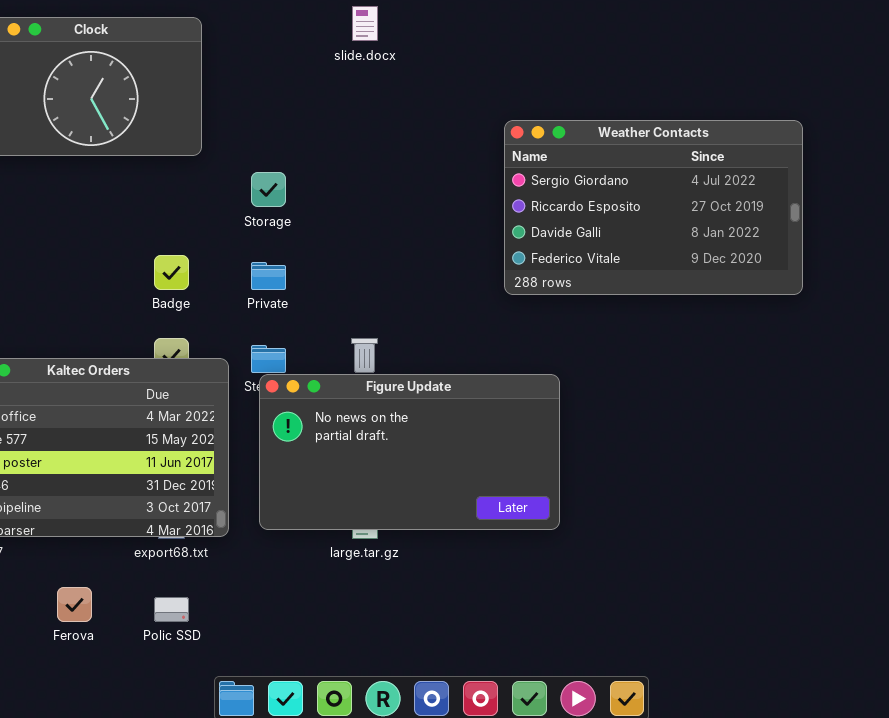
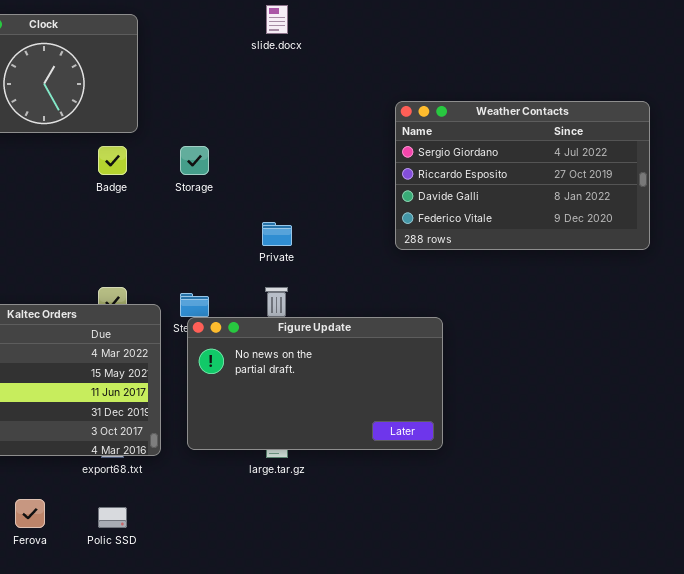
Badge: [154,255,189,290] -> [98,146,127,175], moved
Private: [251,262,286,290] -> [262,222,292,246], moved

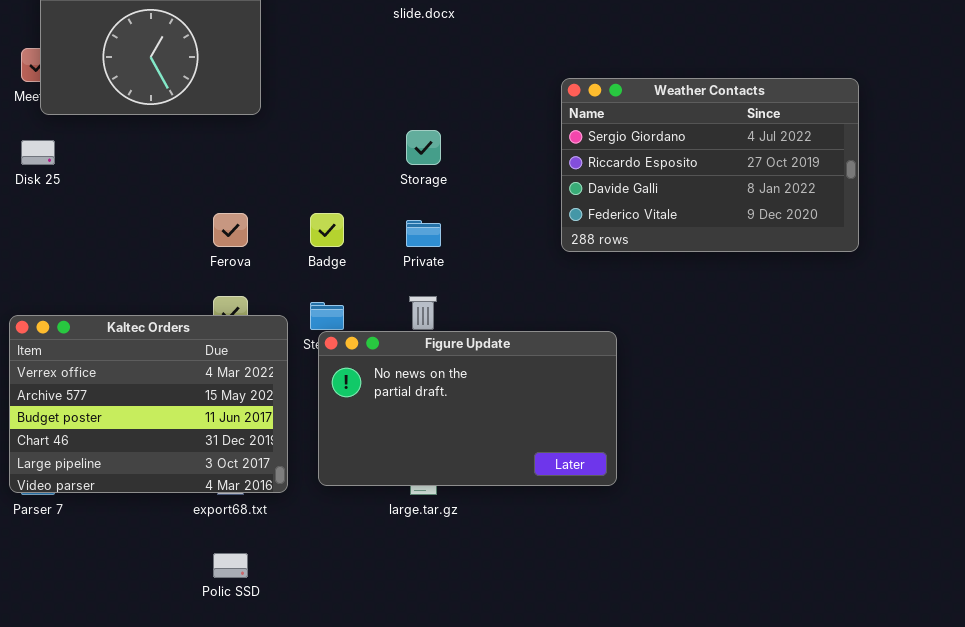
Badge: [98,146,127,175] -> [310,213,344,247], moved
Storage: [180,146,209,175] -> [406,130,441,165], moved
Ferova: [15,499,45,528] -> [213,213,248,247], moved

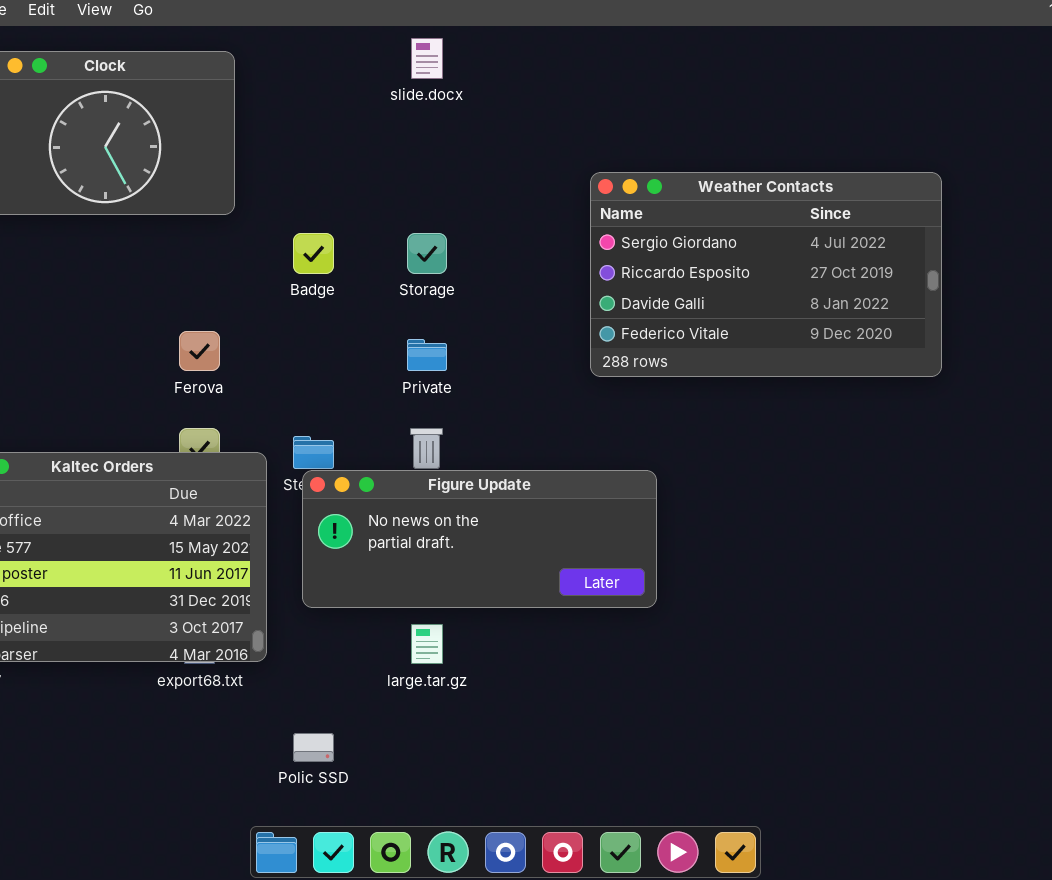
Badge: [310,213,344,247] -> [293,233,334,274], moved
Figure Update: [318,331,617,486] -> [302,470,657,608], resized
Polic SSD: [213,553,248,578] -> [293,733,334,762], moved

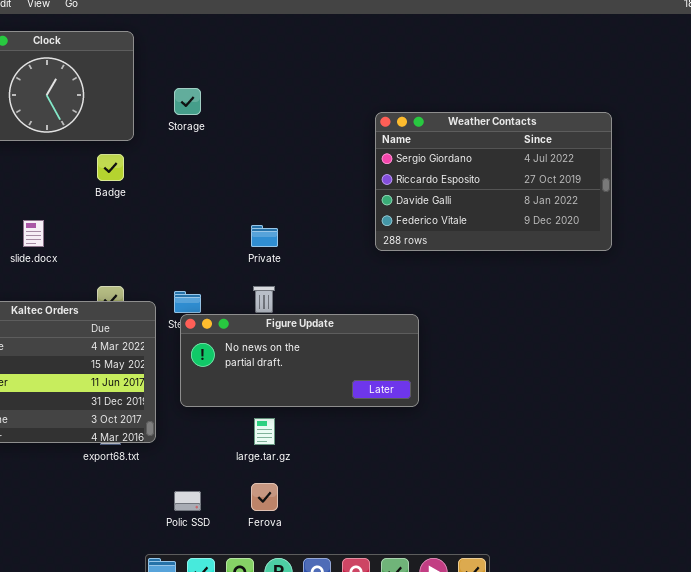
slide.docx: [411,38,443,79] -> [23,220,44,247], moved
Badge: [293,233,334,274] -> [97,154,124,181], moved
Storage: [407,233,447,274] -> [174,88,201,115], moved
Ferova: [179,331,220,371] -> [251,483,278,511], moved

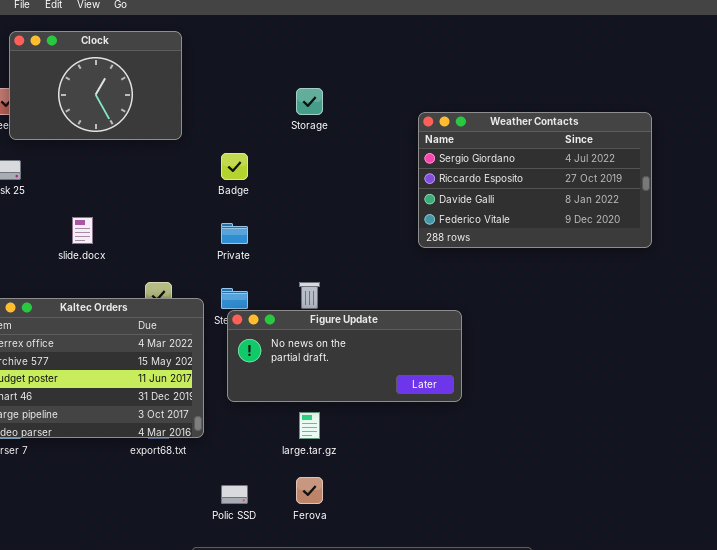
Storage: [174,88,201,115] -> [296,88,323,115], moved
Badge: [97,154,124,181] -> [221,153,248,180], moved
Private: [251,225,278,247] -> [221,223,248,244], moved

